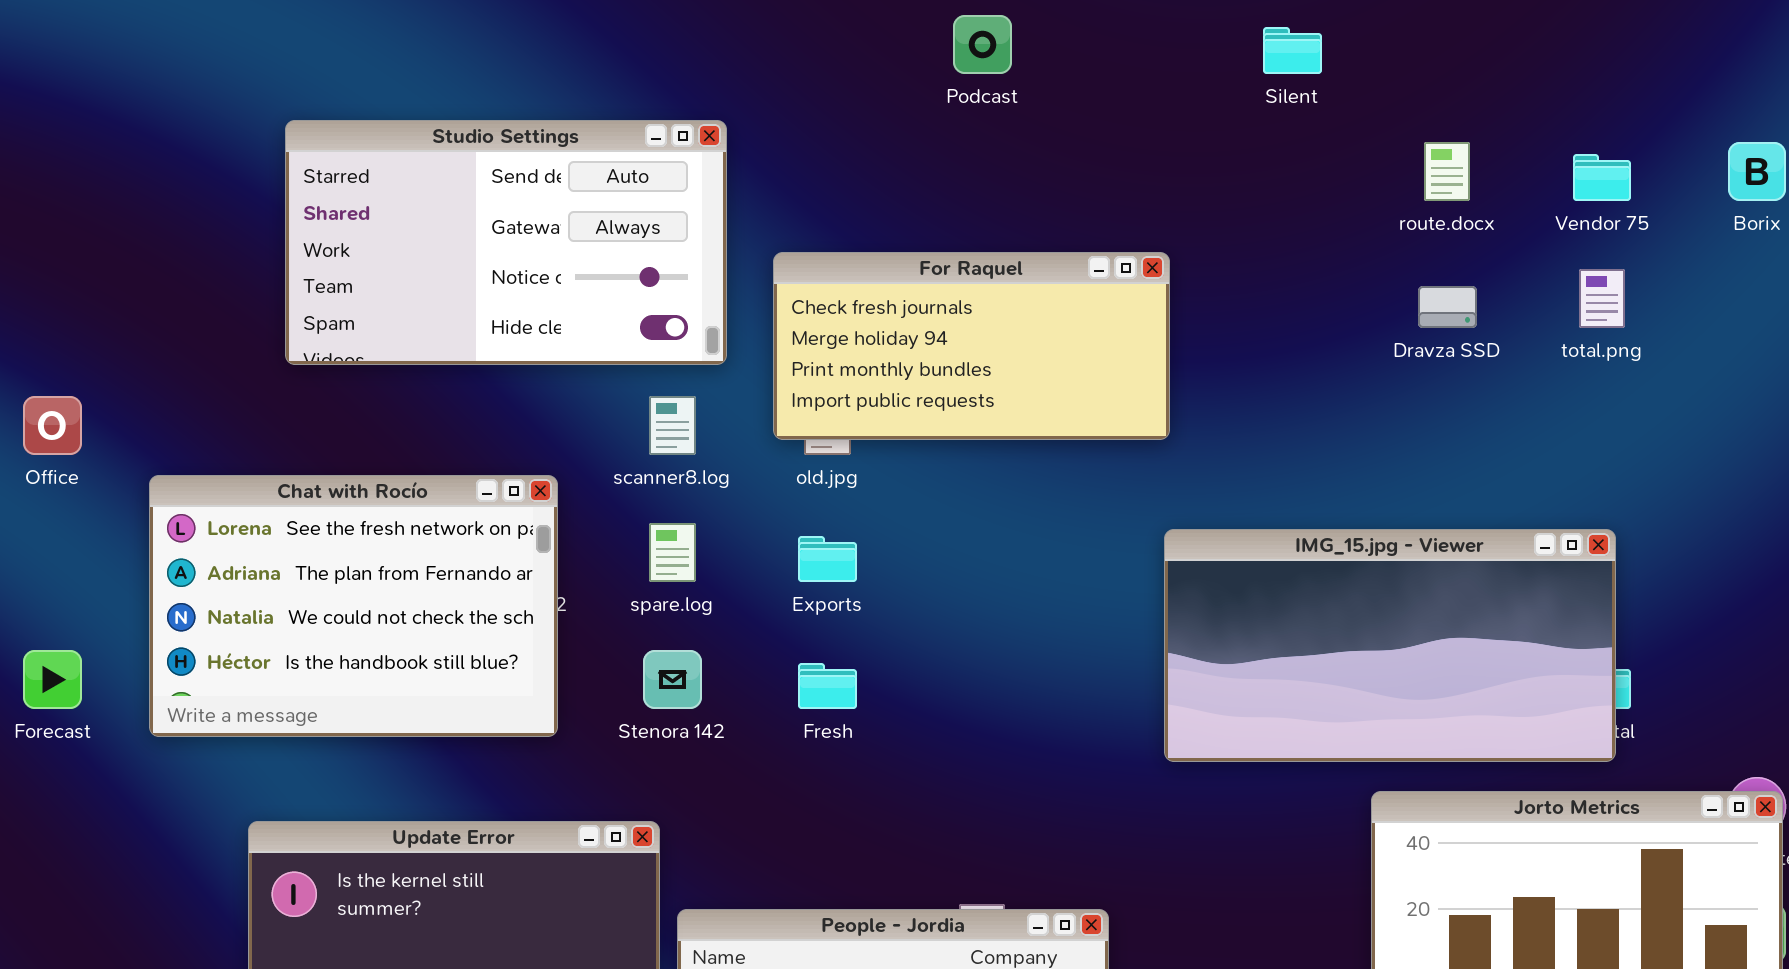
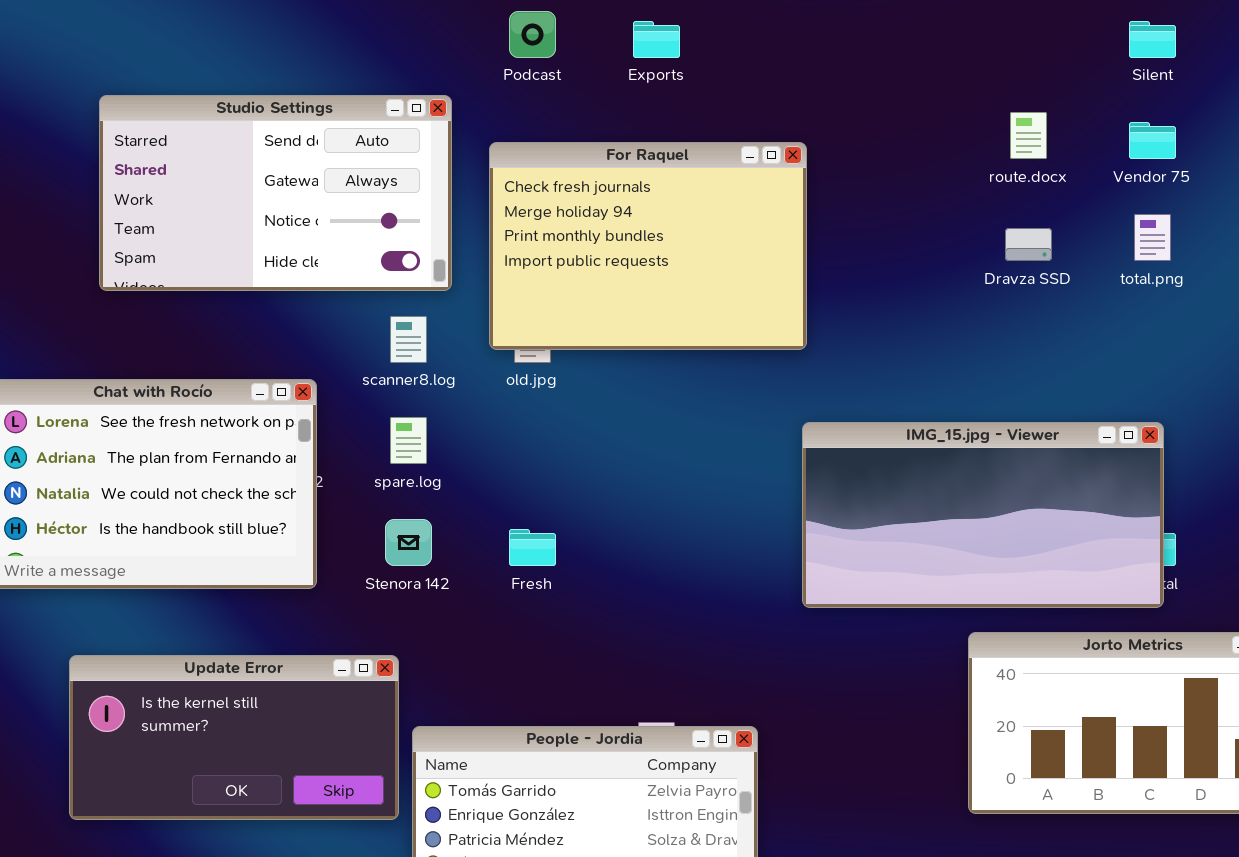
Podcast: [953,15,1012,74] -> [509,11,556,58], moved
Silent: [1263,27,1322,74] -> [1129,21,1176,58], moved
For Raquel: [773,252,1170,440] -> [489,142,807,350], resized
Exports: [798,536,857,582] -> [633,21,680,58], moved

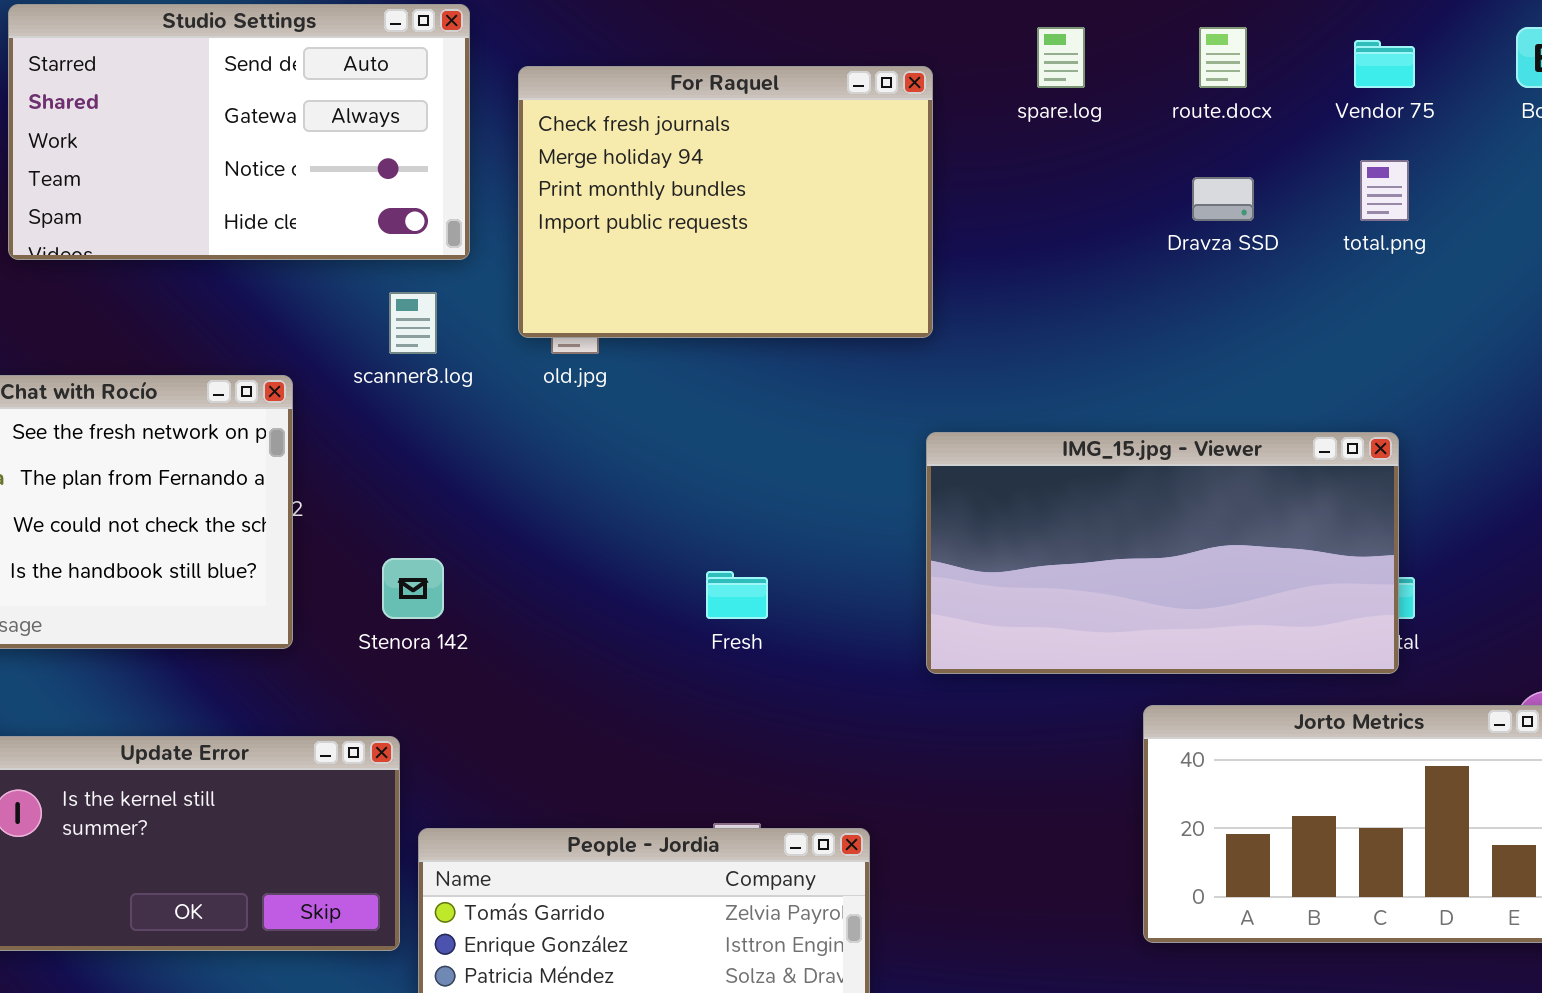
spare.log: [390,417,427,464] -> [1037,27,1085,88], moved
Fresh: [509,529,556,566] -> [706,571,768,619], moved

